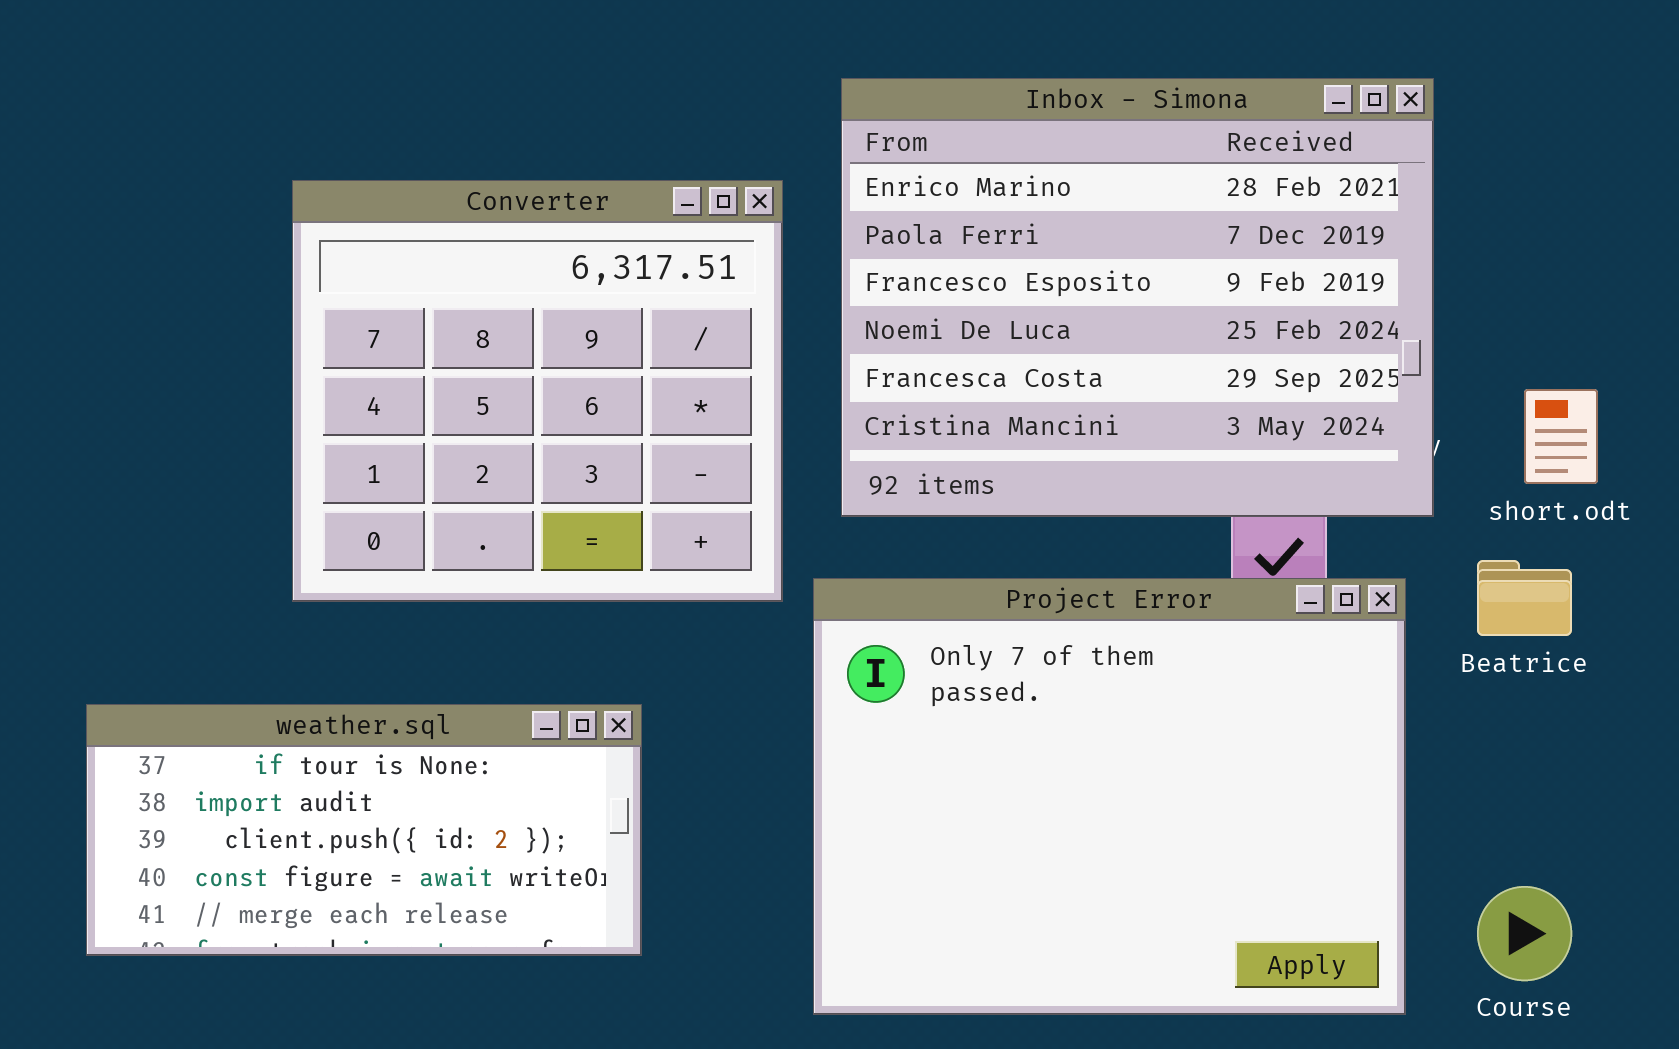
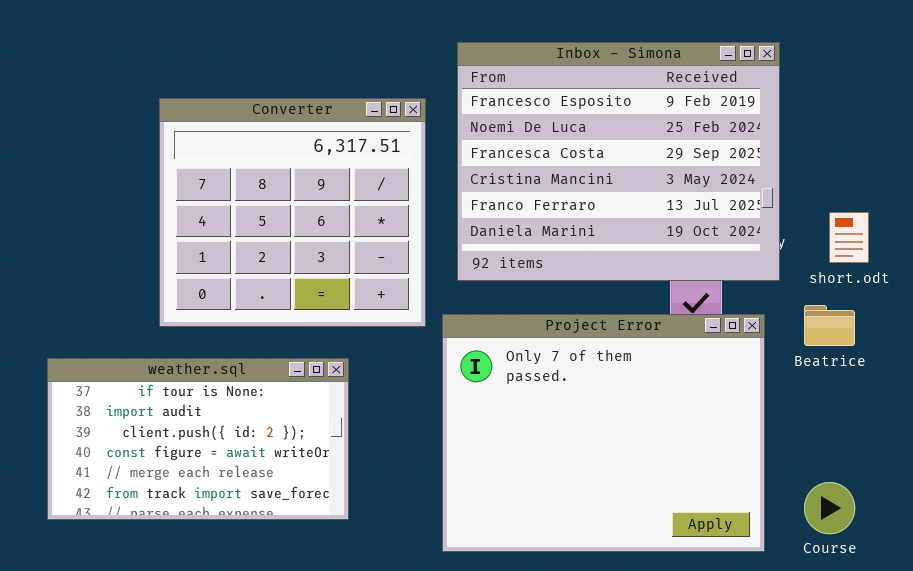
Inbox - Simona: [841,78,1434,517] -> [457,42,780,281], scrolled down 2 rows
weather.sql: [86,704,642,956] -> [47,358,349,520], resized

